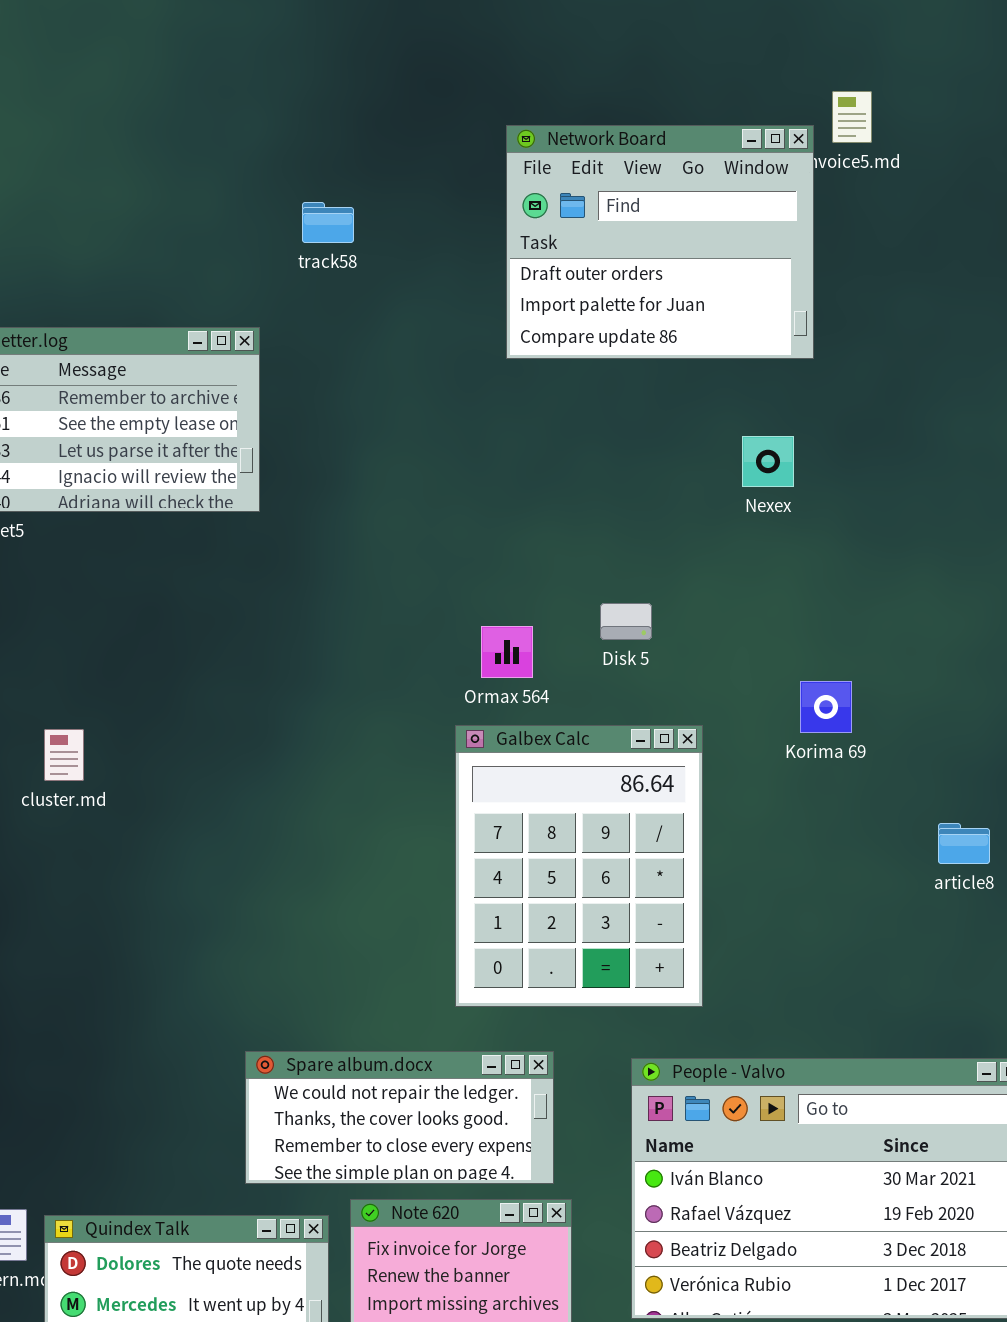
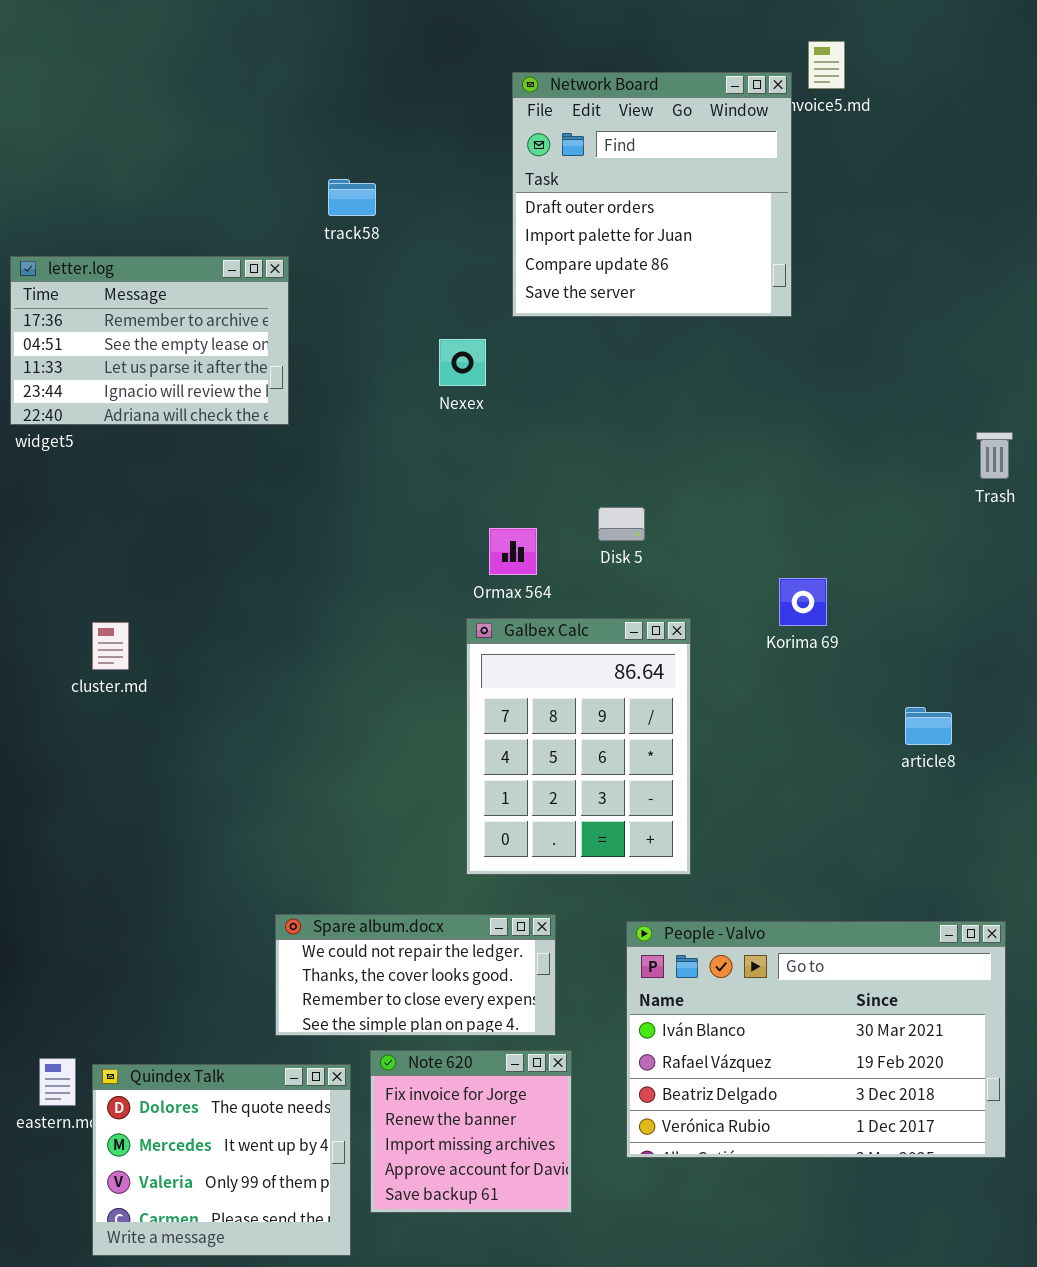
Network Board: [506,125,814,359] -> [512,72,792,317], resized
track58: [302,202,354,243] -> [328,179,376,216], moved
Nexex: [742,436,794,487] -> [439,339,486,386], moved

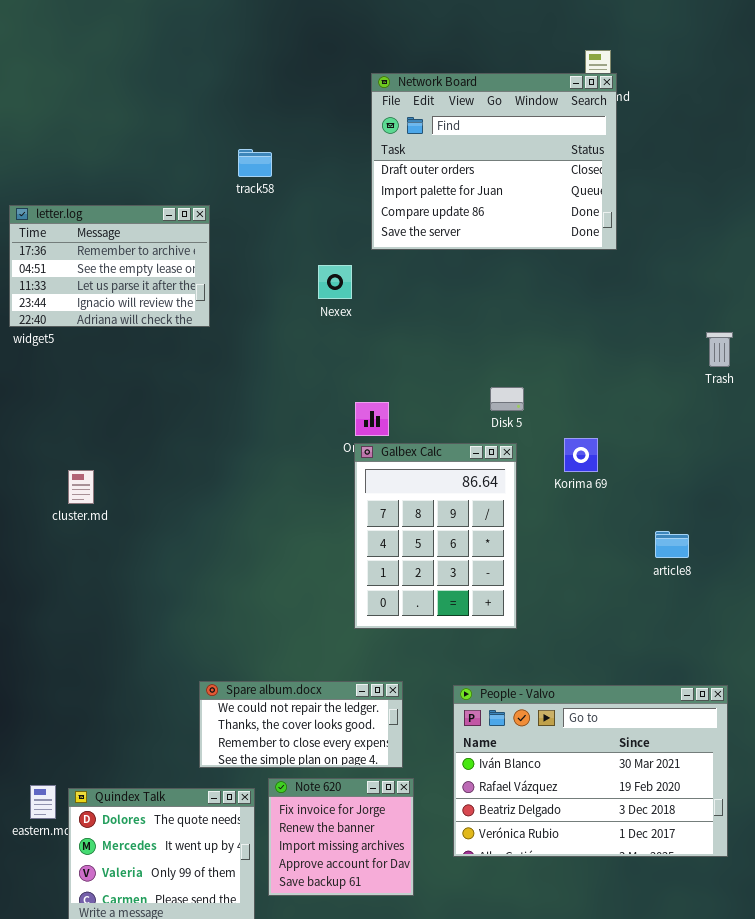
Network Board: [512,72,792,317] -> [371,73,617,250], resized
Disk 5: [598,507,645,541] -> [490,387,524,411], moved
Galbex Calc: [466,618,691,875] -> [354,443,517,629], moved

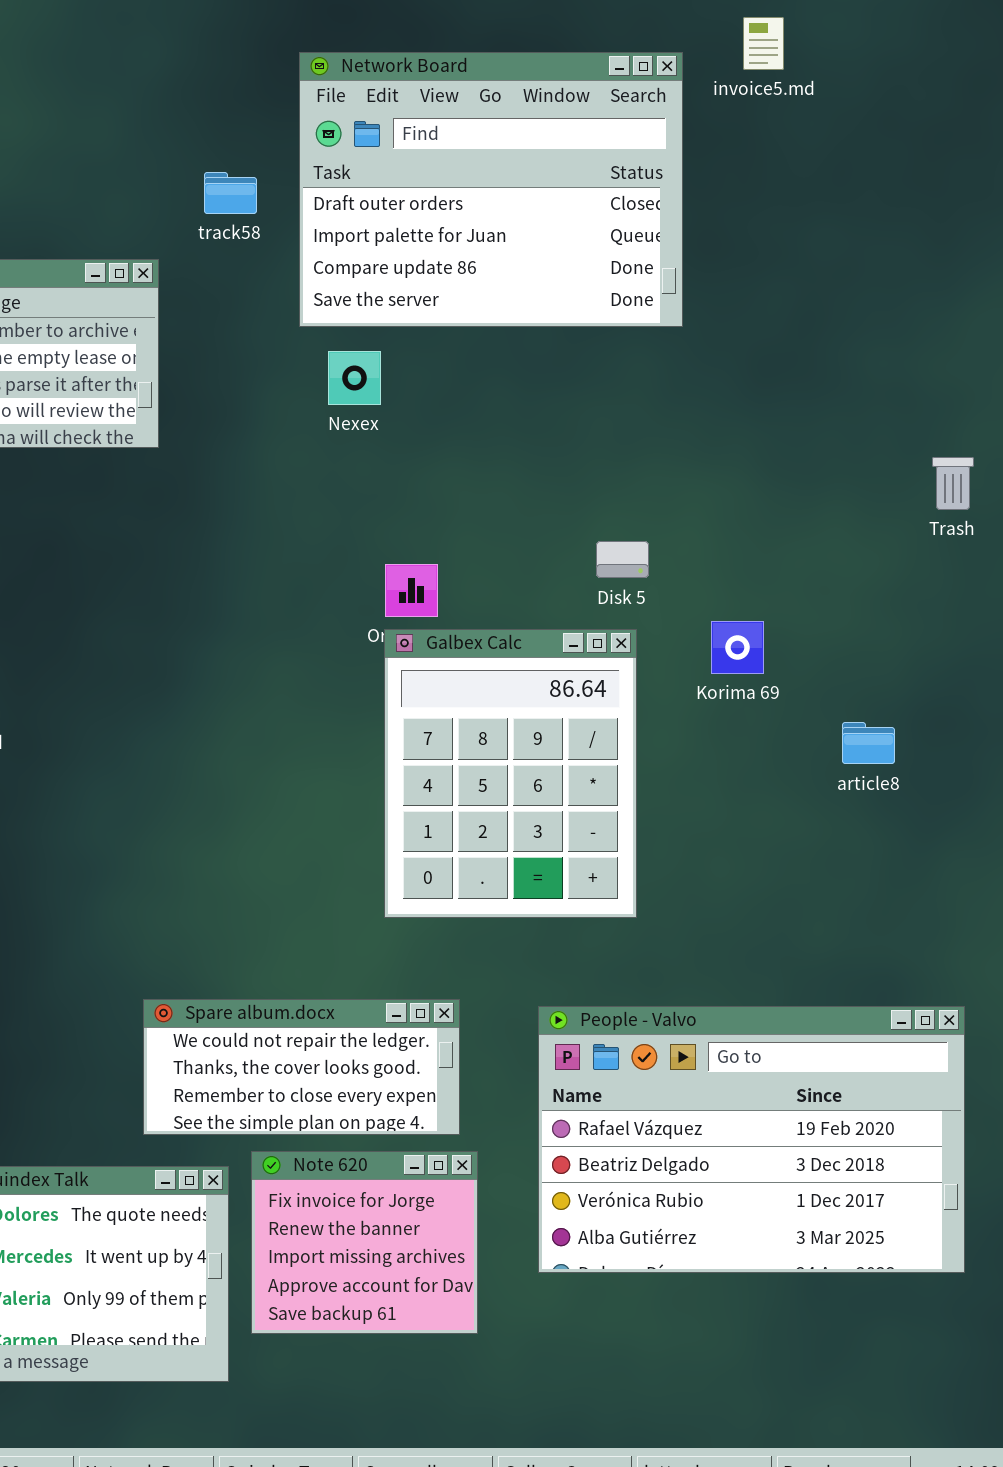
Network Board: [371,73,617,250] -> [299,52,683,327], moved
article8: [655,531,689,558] -> [842,722,895,764], moved
People - Valvo: [453,685,728,857] -> [538,1006,965,1273], scrolled down 1 row

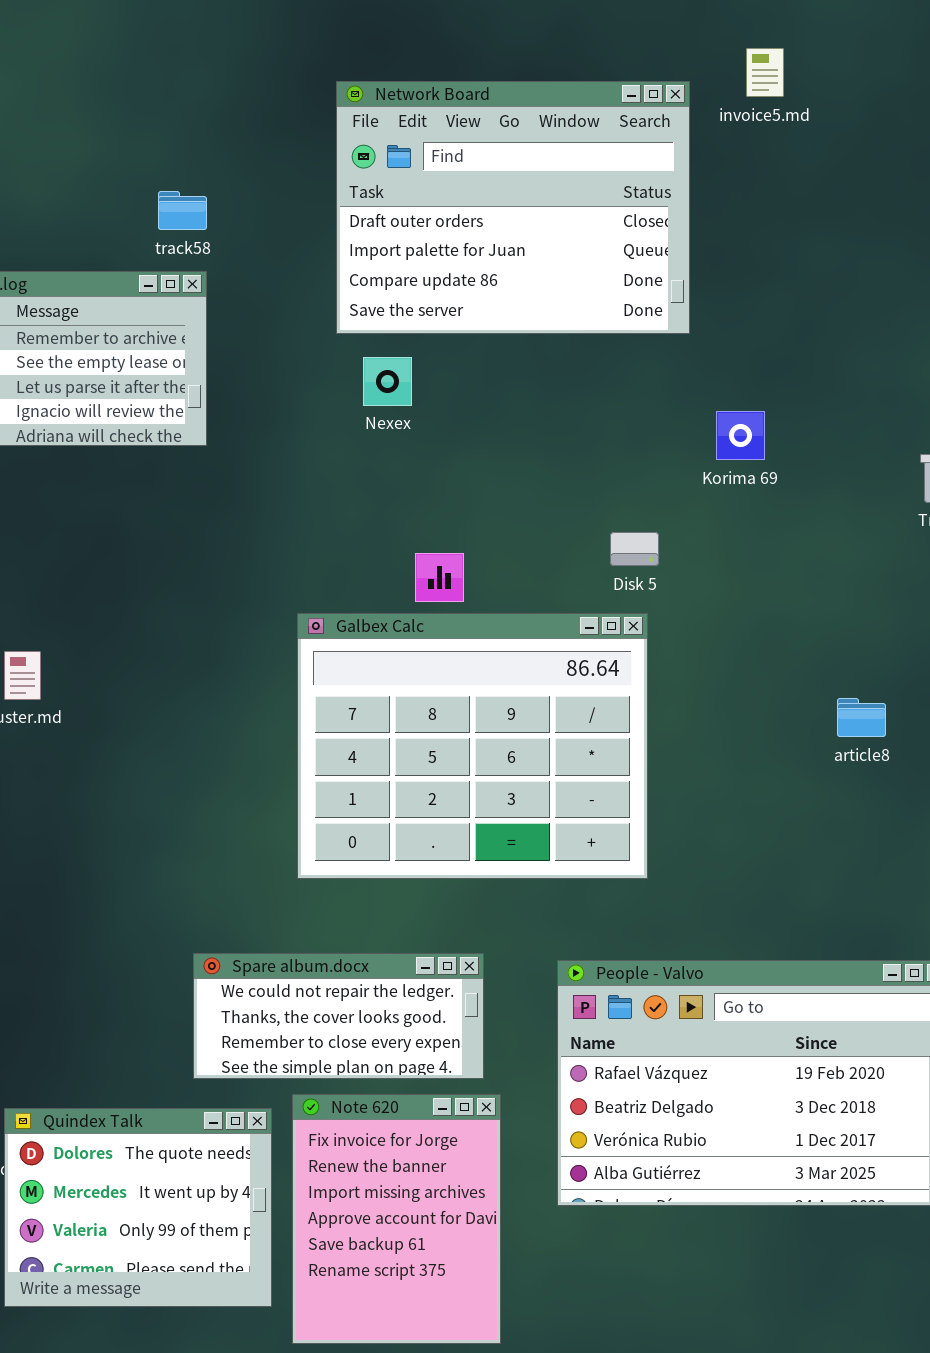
track58: [204,172,257,214] -> [158,191,207,230], moved
Korima 69: [711,621,764,674] -> [716,411,765,460], moved
Galbex Calc: [384,629,637,918] -> [297,613,648,879], resized
Note 620: [251,1151,478,1334] -> [292,1094,501,1344], resized

